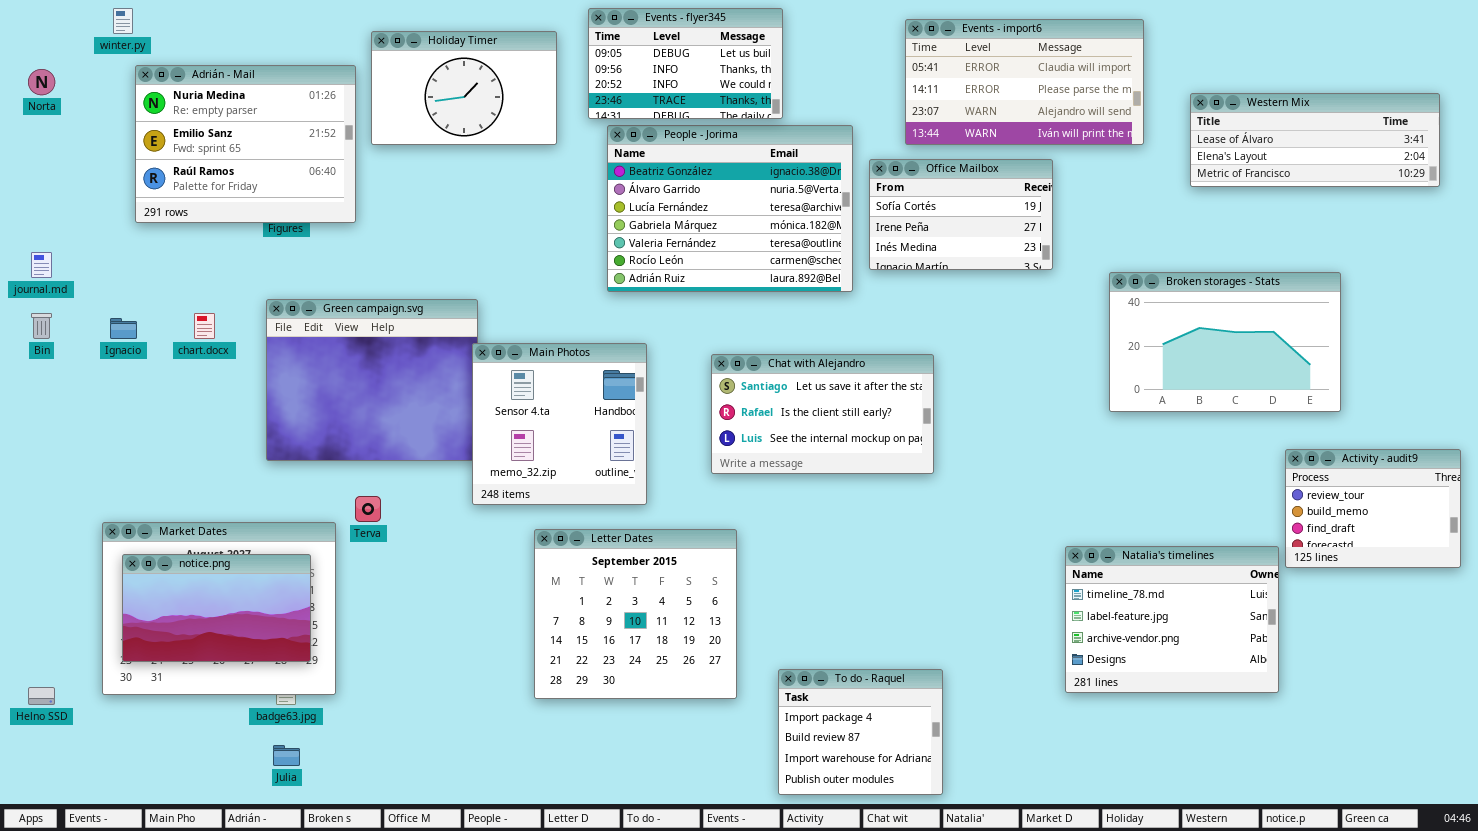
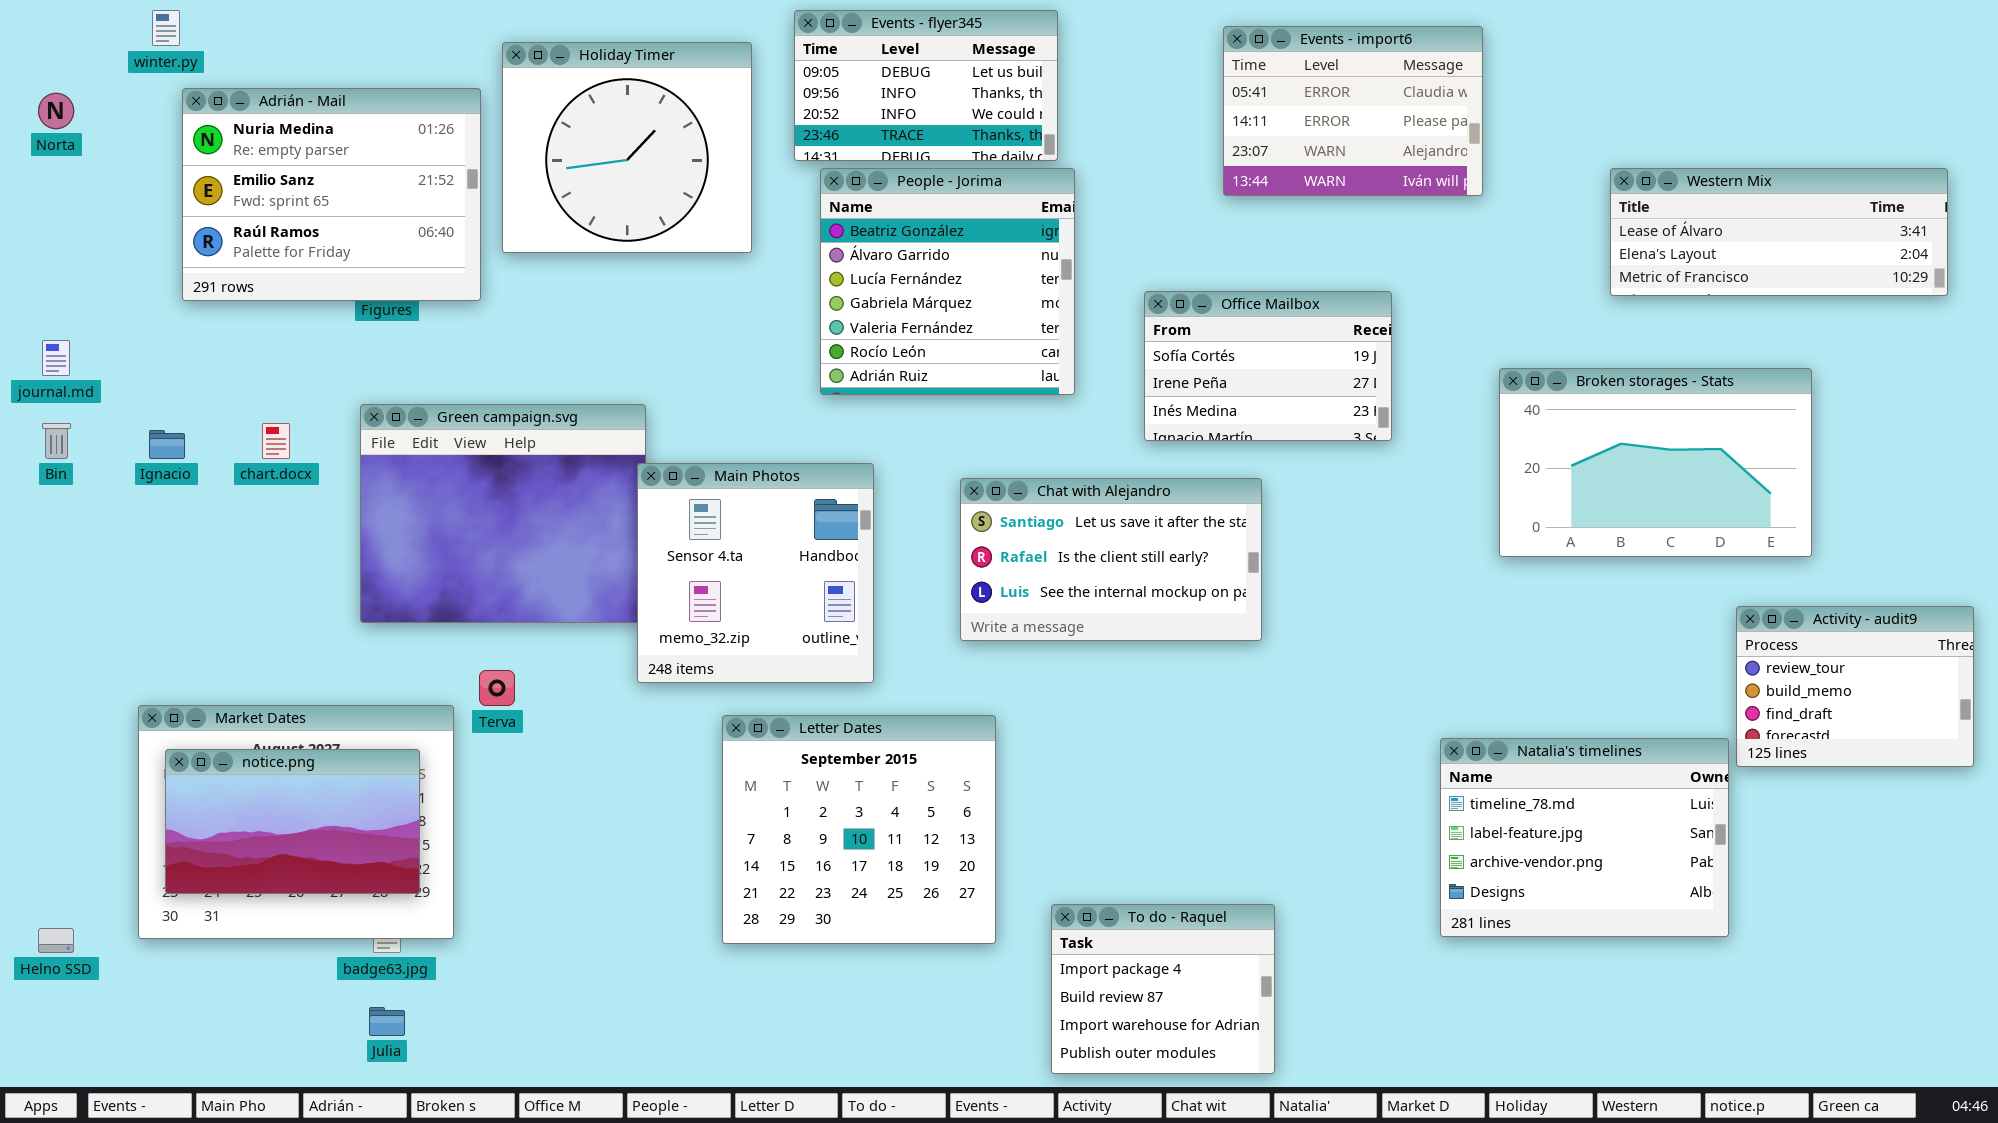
Events - import6: [905,19,1144,145] -> [1223,26,1483,196], resized
Holiday Timer: [371,31,557,145] -> [502,42,752,253], resized
Western Mix: [1190,93,1440,187] -> [1610,168,1948,296], moved
People - Jorima: [607,125,853,292] -> [820,168,1075,395], resized
Office Mailbox: [869,159,1053,270] -> [1144,291,1392,441], moved

